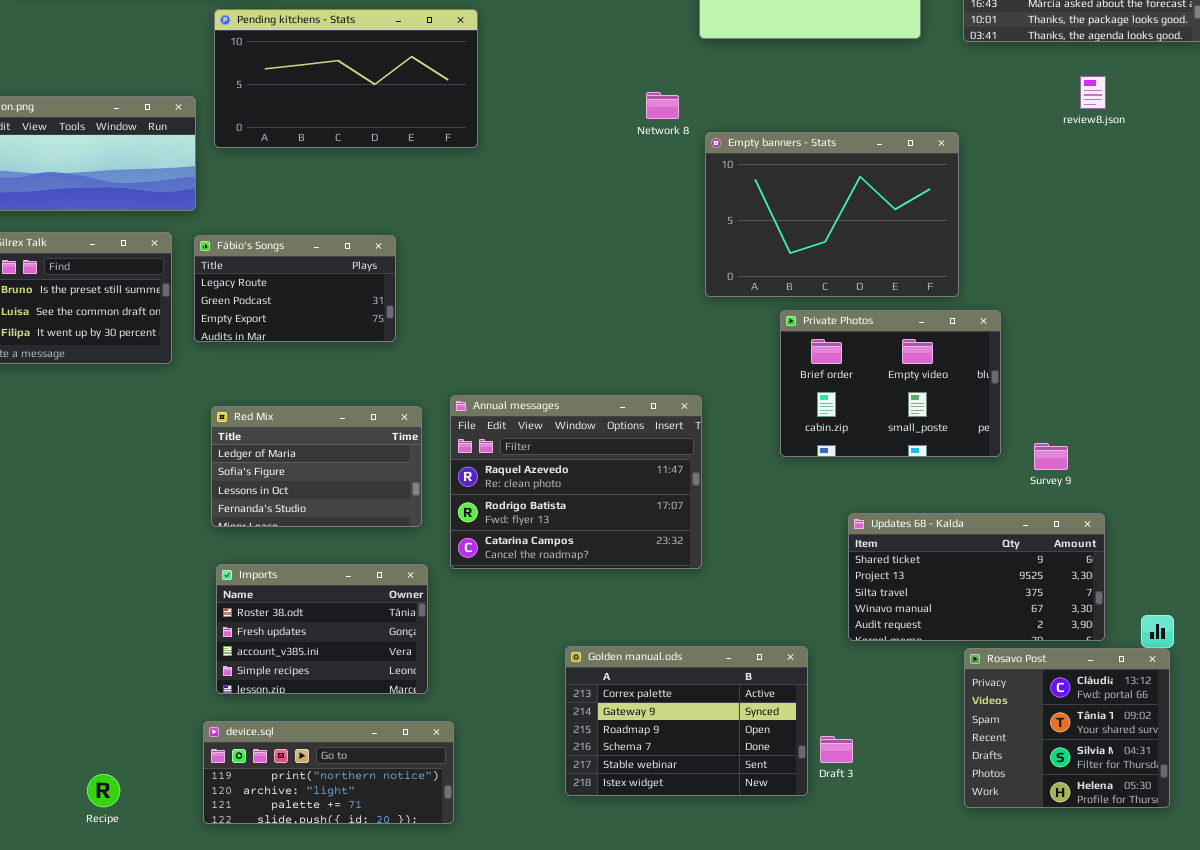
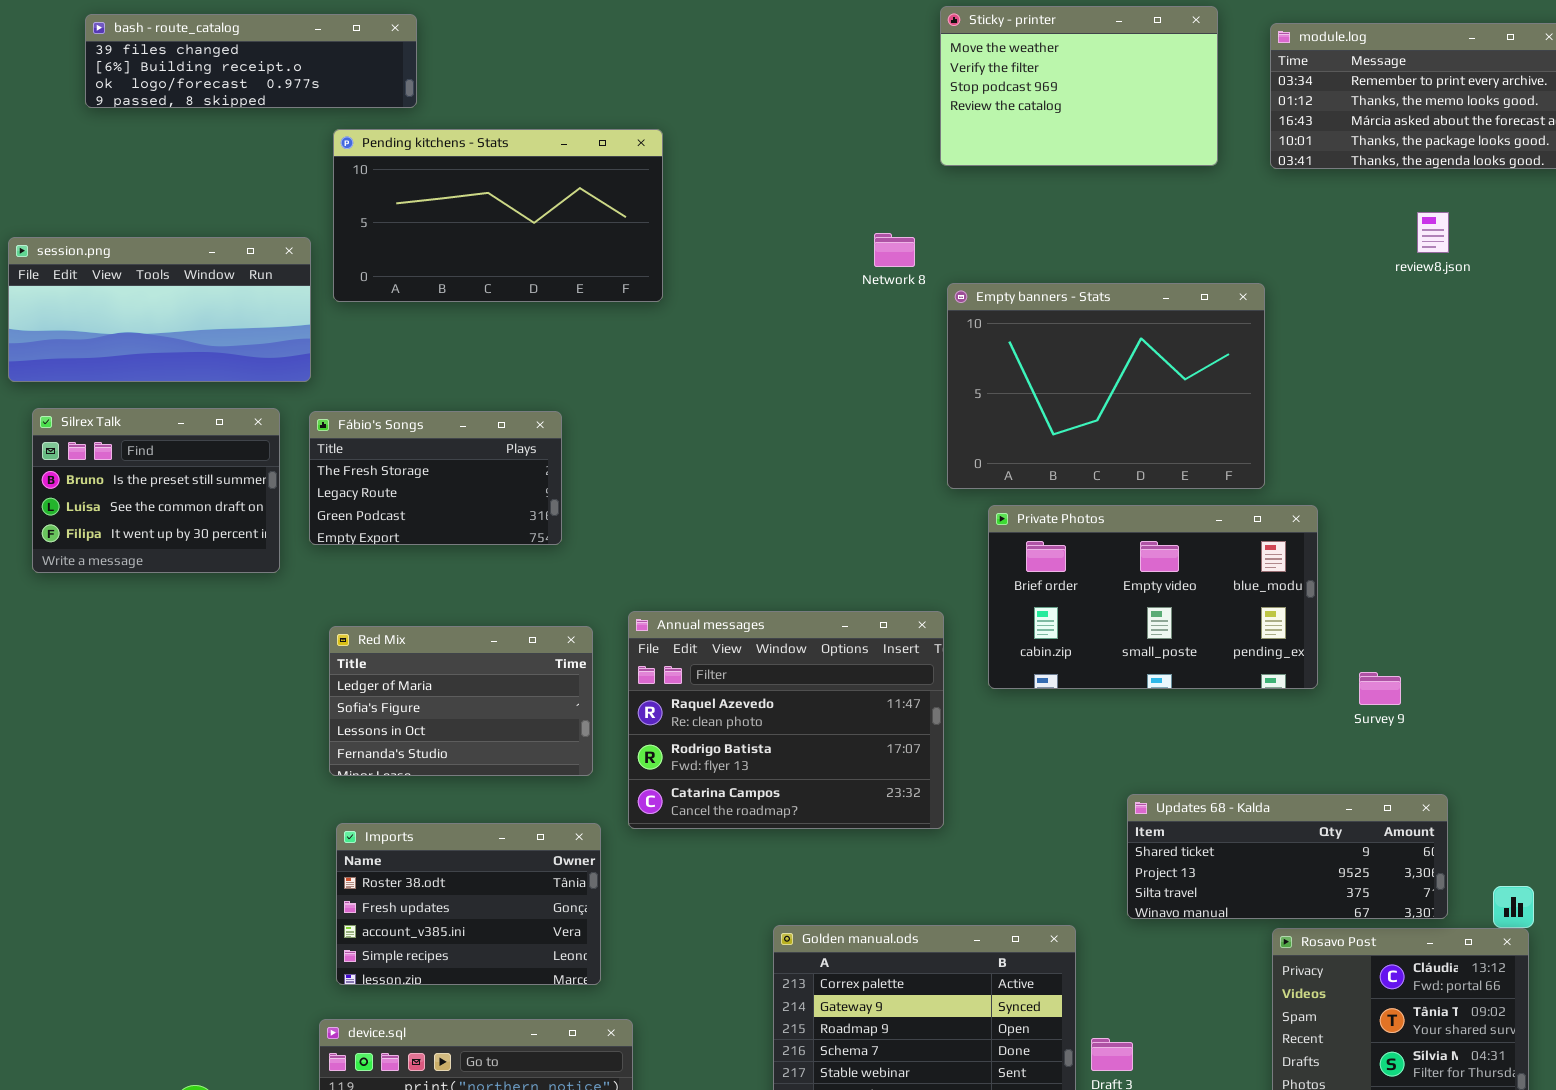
Fábio's Songs: [194,235,396,342] -> [309,411,562,545], scrolled up 1 row
Private Photos: [780,310,1001,457] -> [988,505,1318,689], resized
Updates 68 - Kalda: [848,513,1105,641] -> [1127,794,1448,919], resized

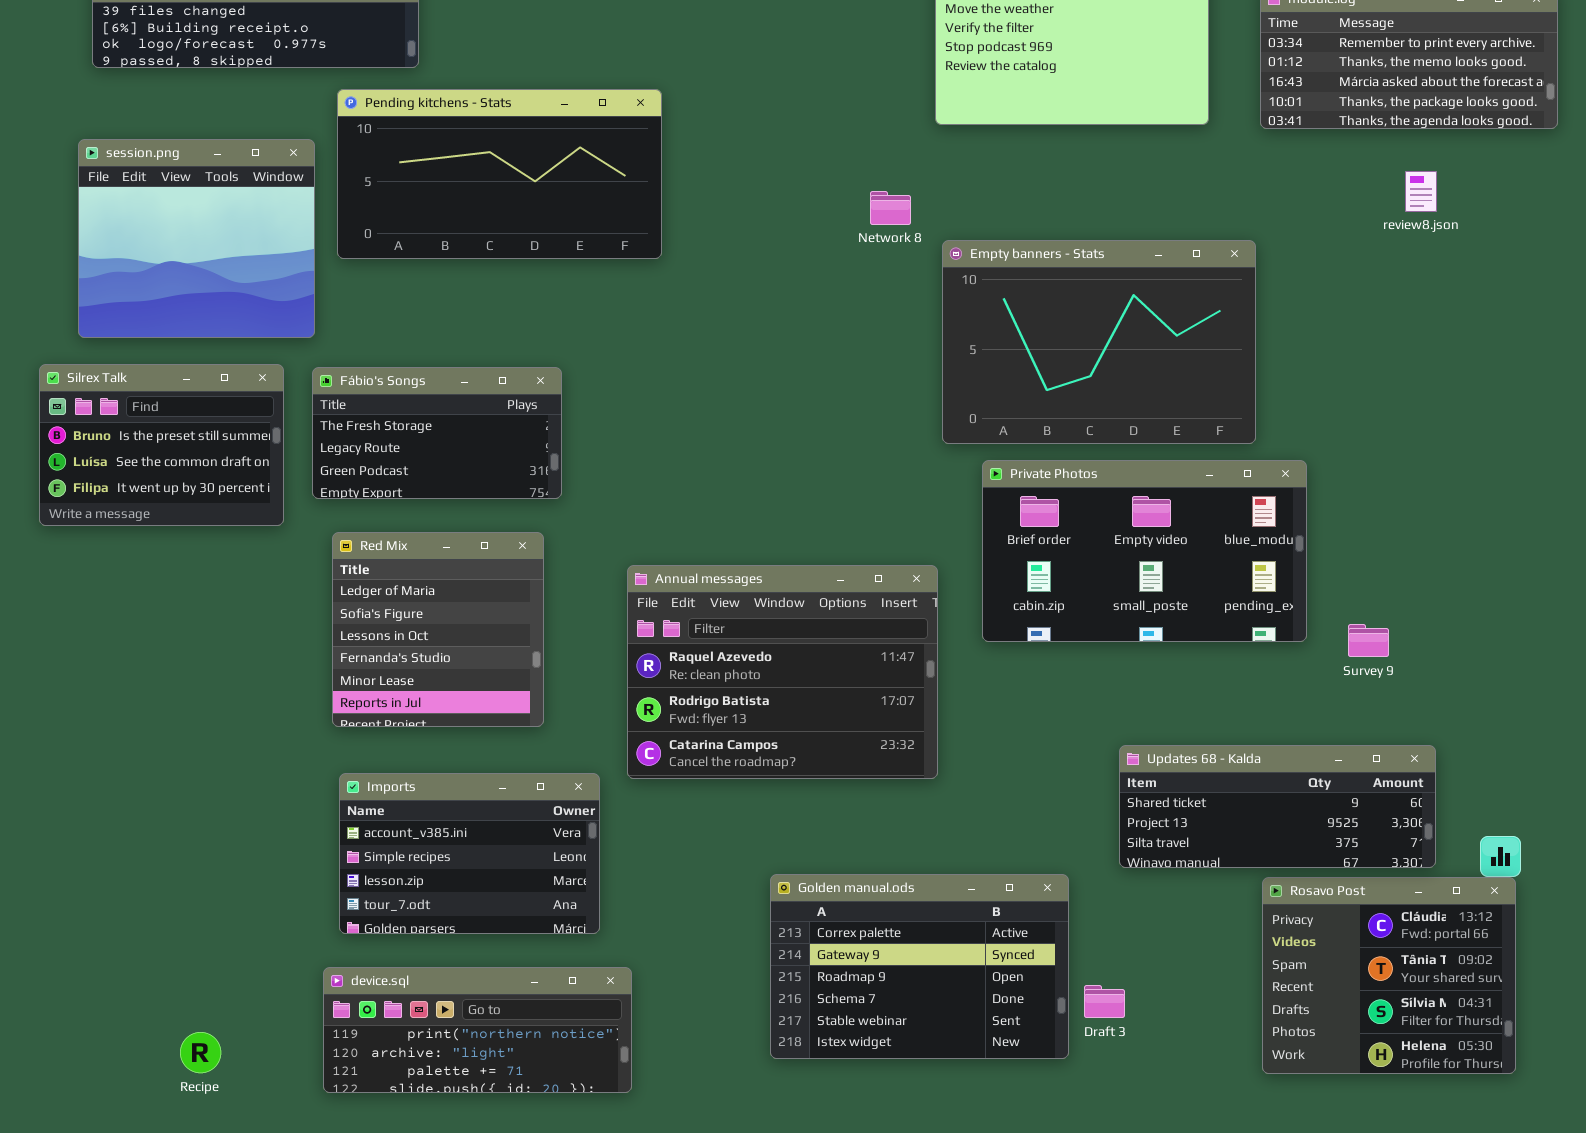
session.png: [8,237,311,382] -> [78,139,315,338], resized
Red Mix: [329,626,593,776] -> [332,532,544,727], resized
Imports: [336,823,601,985] -> [339,773,600,934], scrolled down 2 rows

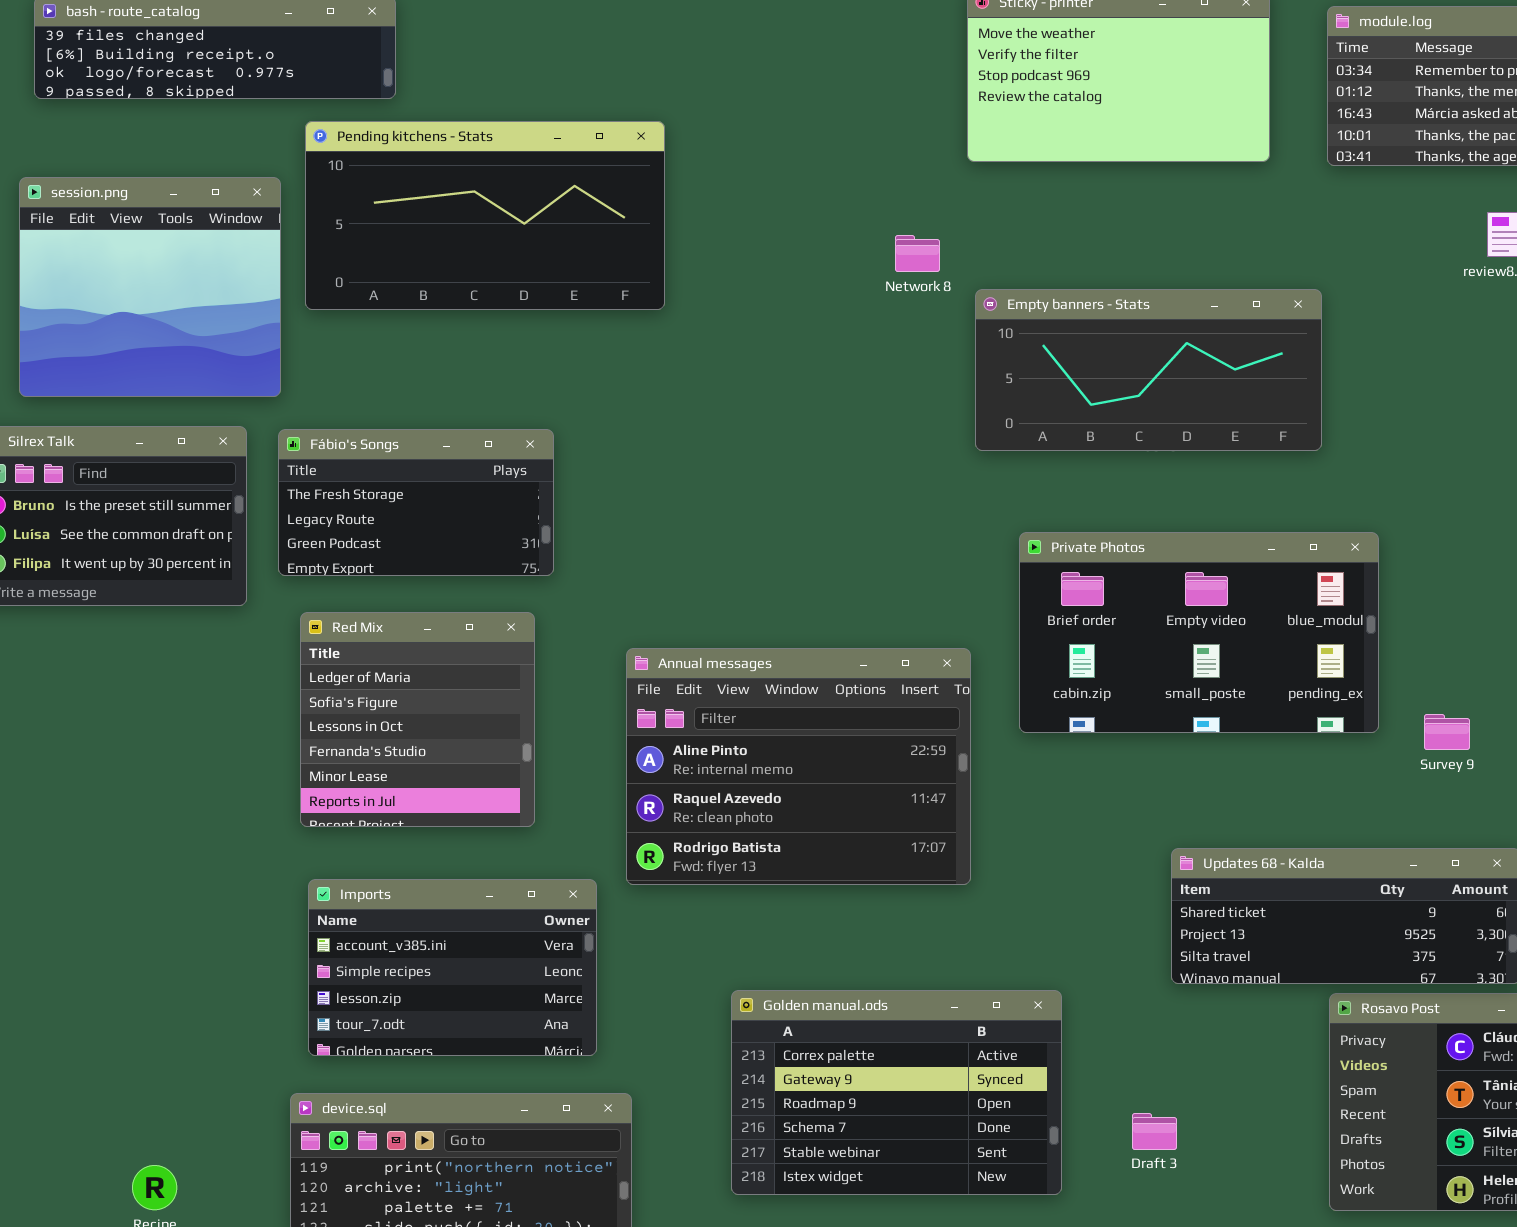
Empty banners - Stats: [942,240,1256,444] -> [975,289,1322,451], resized
Annual messages: [627,565,938,779] -> [626,648,971,885], scrolled up 1 row
Golden manual.ods: [770,874,1069,1059] -> [731,990,1062,1195], moved

